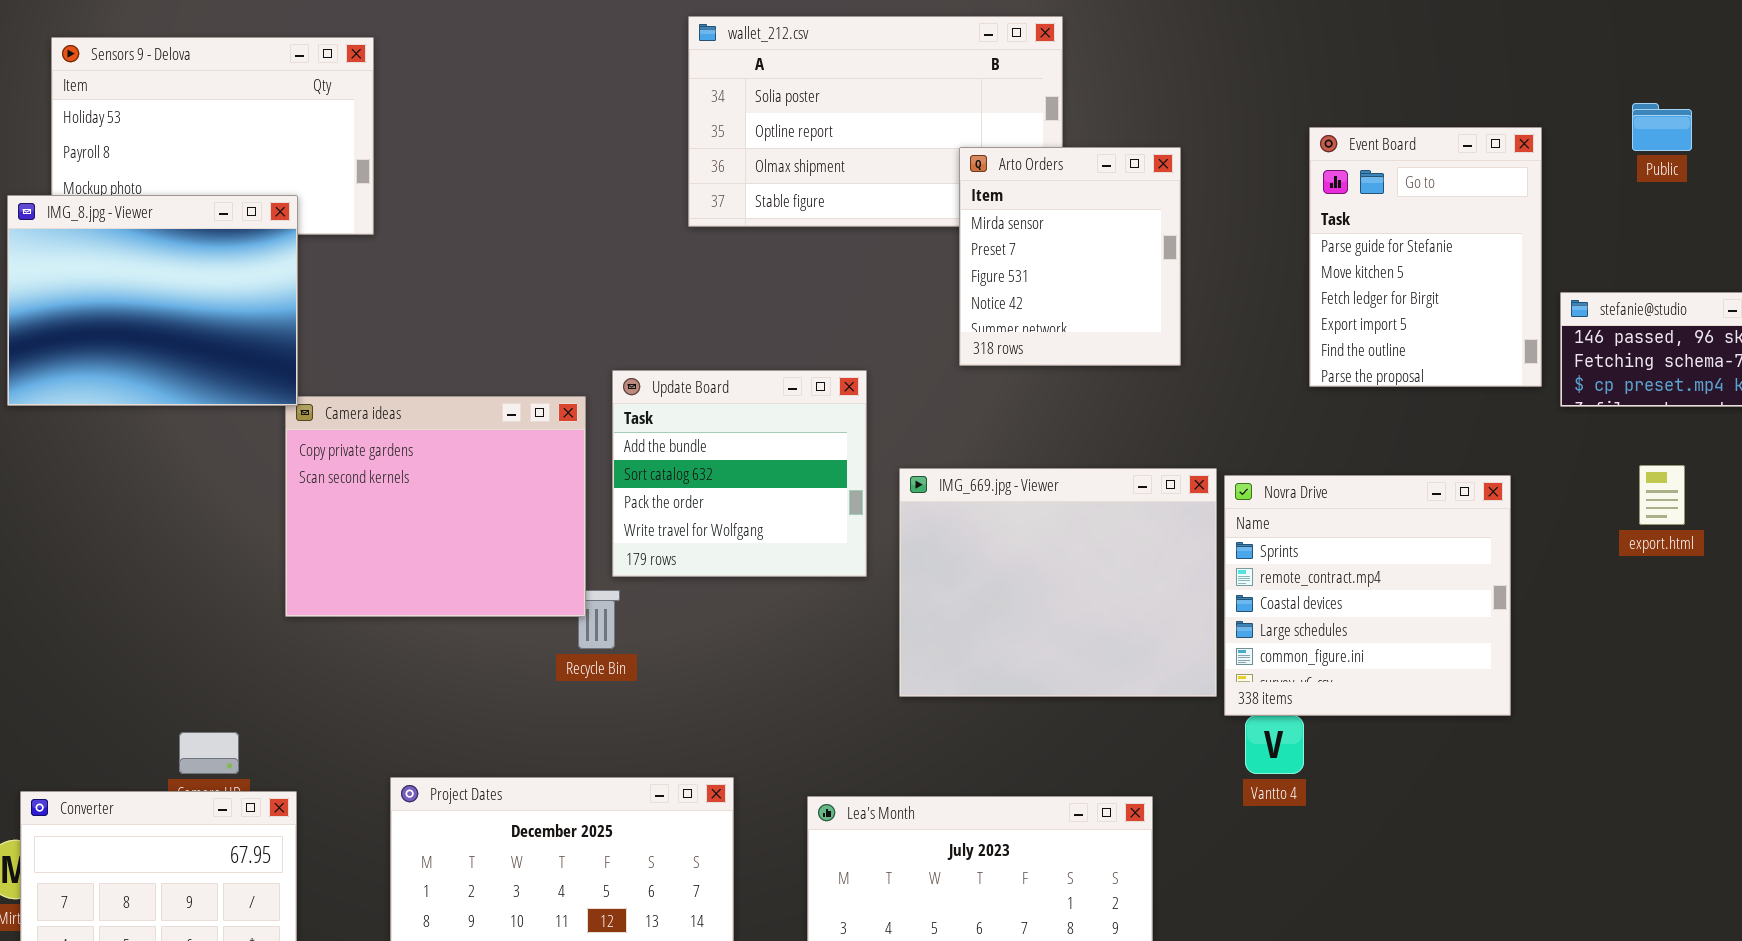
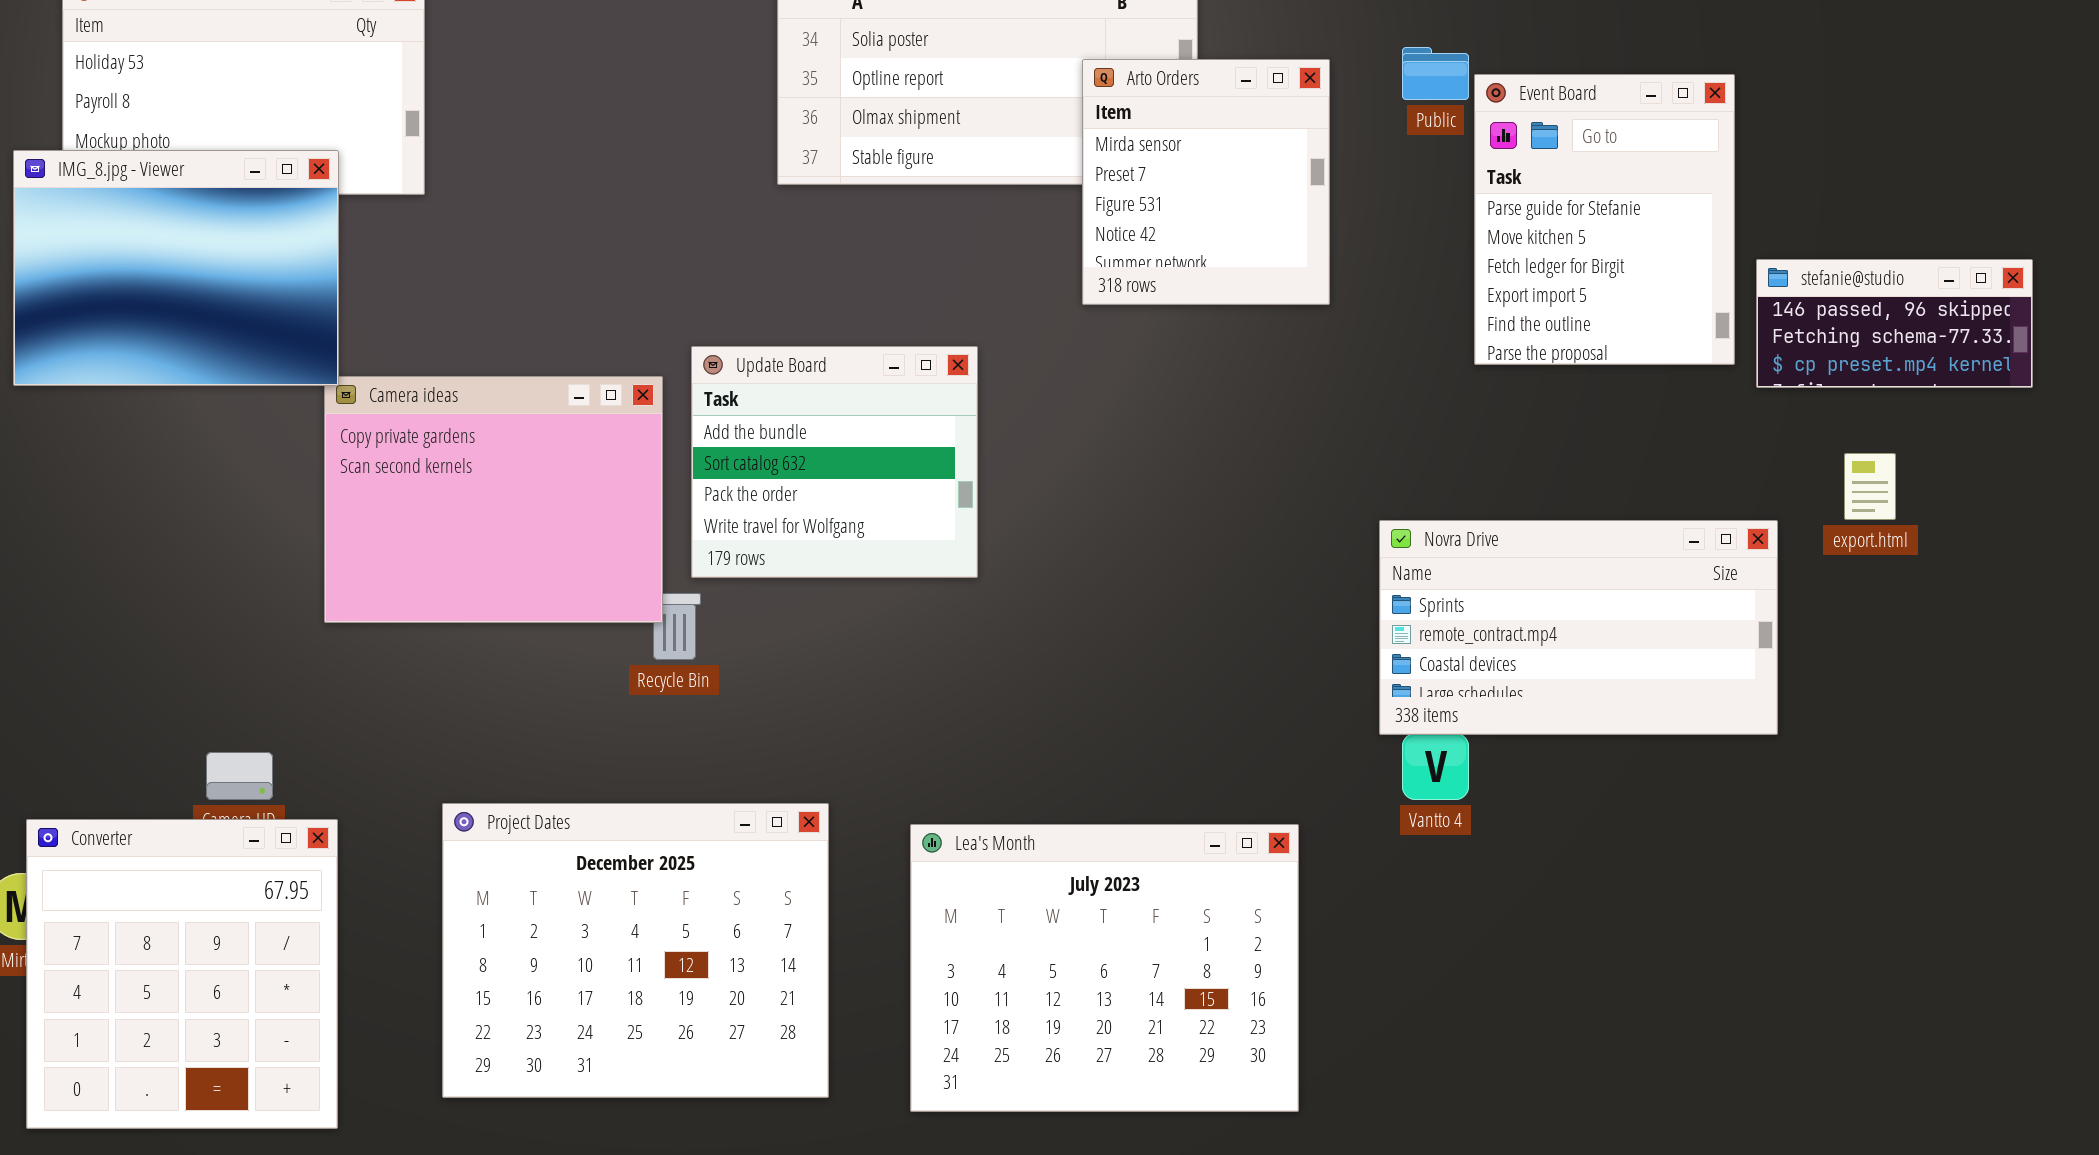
Public: [1632,103,1692,151] -> [1402,47,1469,100], moved
Arto Orders: [959,147,1181,366] -> [1082,59,1330,305], moved
IMG_669.jpg - Viewer: [899,468,1217,697] -> none, closed
Novra Drive: [1224,475,1511,716] -> [1379,520,1778,735], resized

